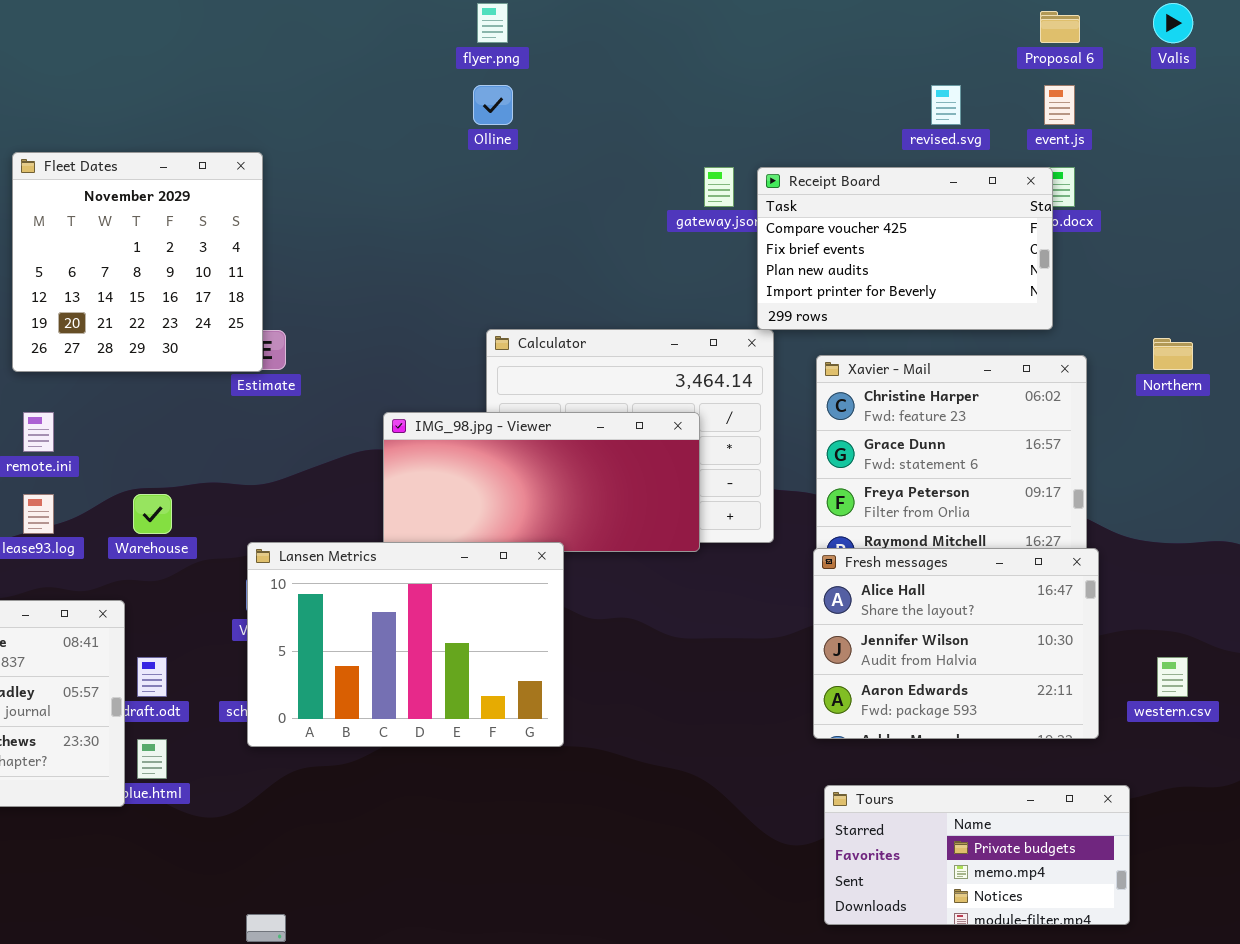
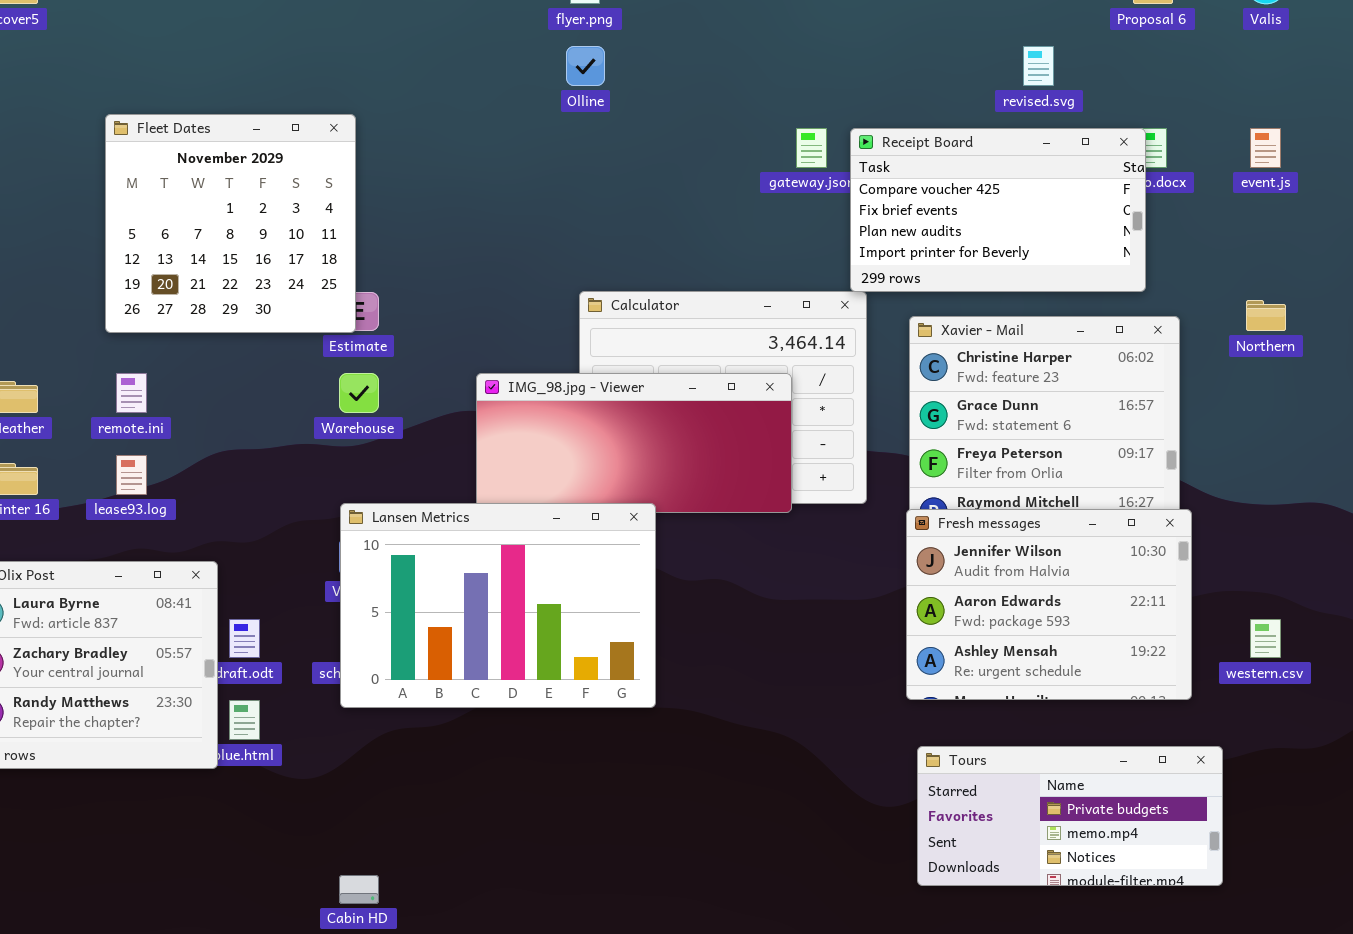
event.js: [1044,85,1075,125] -> [1250,128,1281,168], moved
Warehouse: [133,494,172,534] -> [339,373,379,413], moved
Fresh messages: [813,548,1099,739] -> [906,509,1192,700], scrolled down 1 row

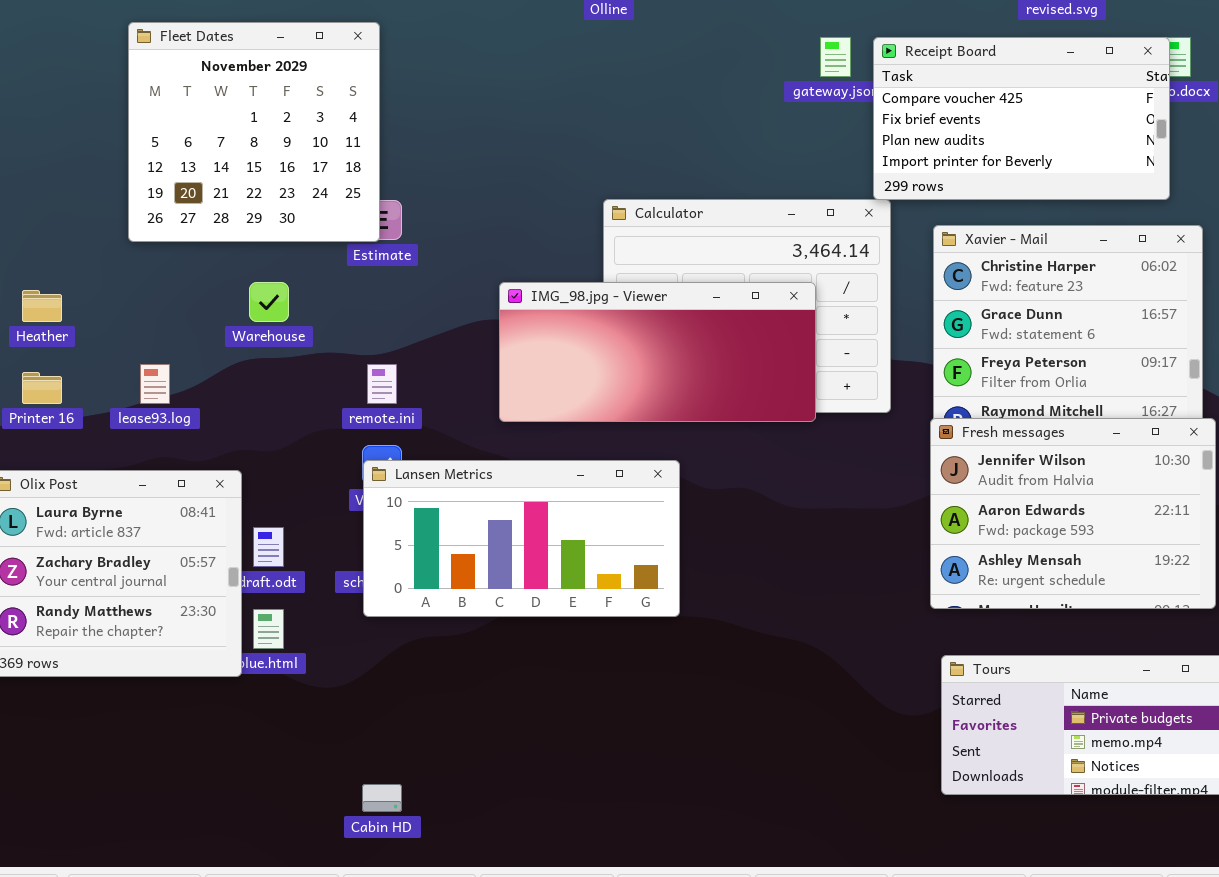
remote.ini: [116,373,147,413] -> [367,364,397,404], moved
Warehouse: [339,373,379,413] -> [249,282,289,322], moved
Lansen Metrics: [340,503,656,708] -> [363,460,680,617], resized

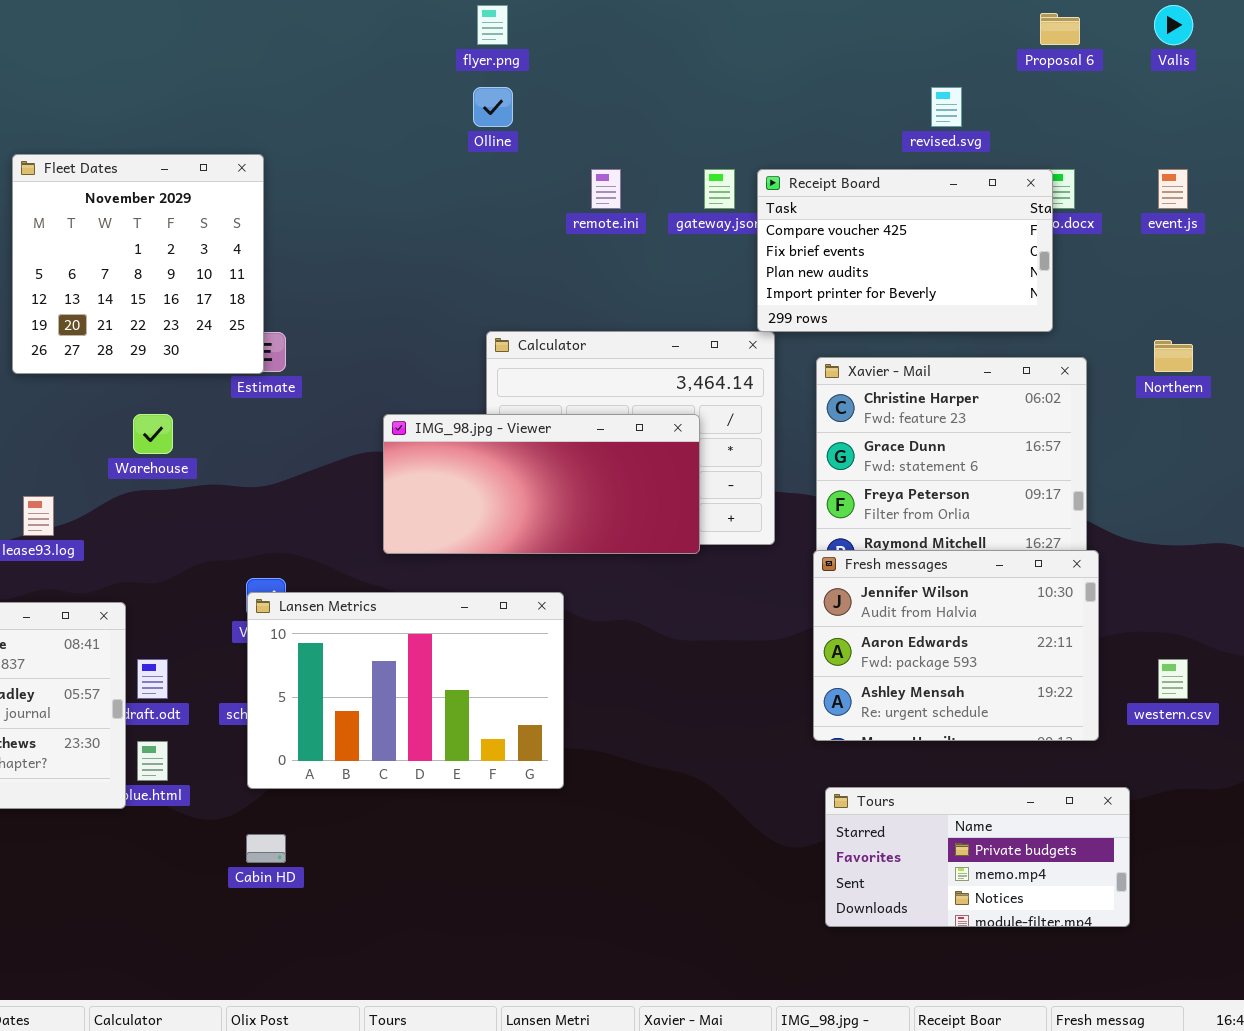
remote.ini: [367,364,397,404] -> [591,169,621,209], moved
Lansen Metrics: [363,460,680,617] -> [247,592,564,789], resized
Cabin HD: [362,784,402,812] -> [246,834,286,863], moved

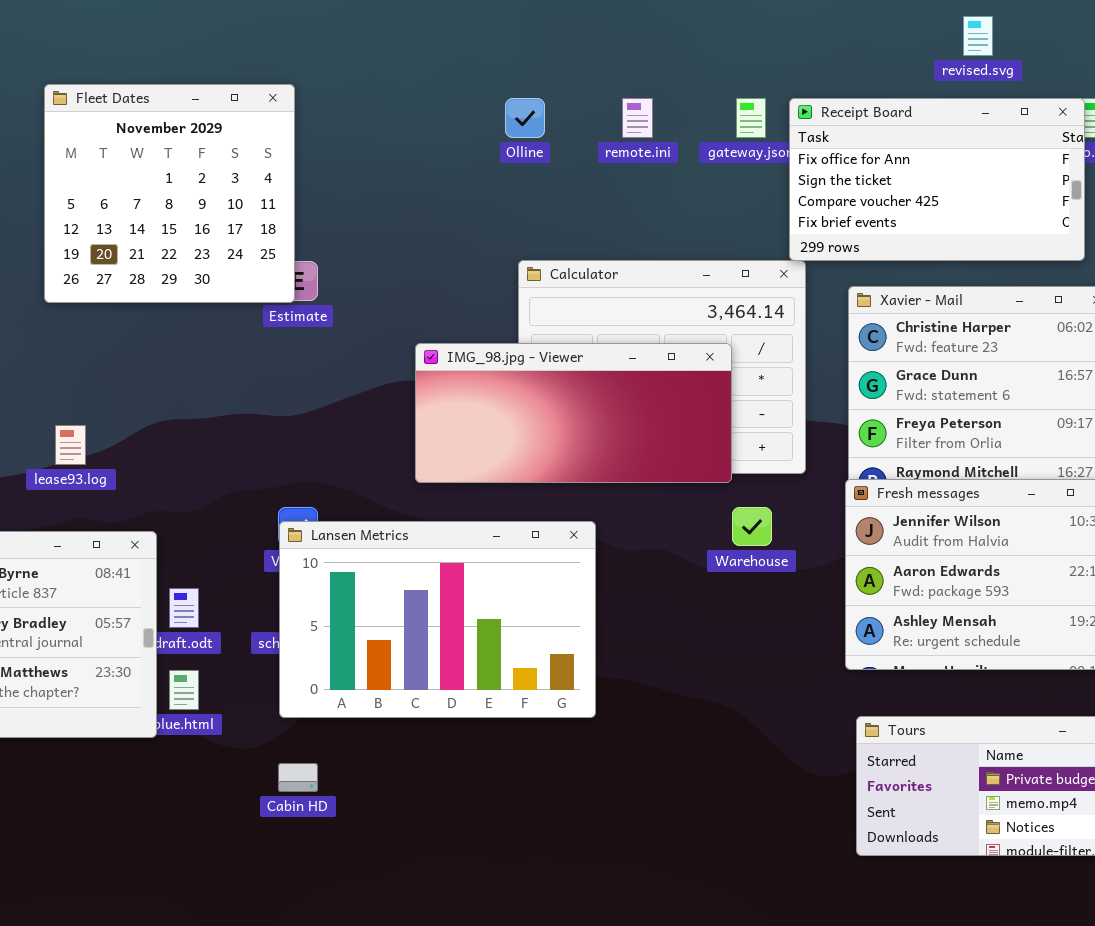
Olline: [473,87,513,127] -> [505,98,545,138], moved
Receipt Board: [757,169,1053,332] -> [789,98,1085,261], scrolled up 2 rows
Warehouse: [133,414,173,454] -> [732,507,772,546], moved

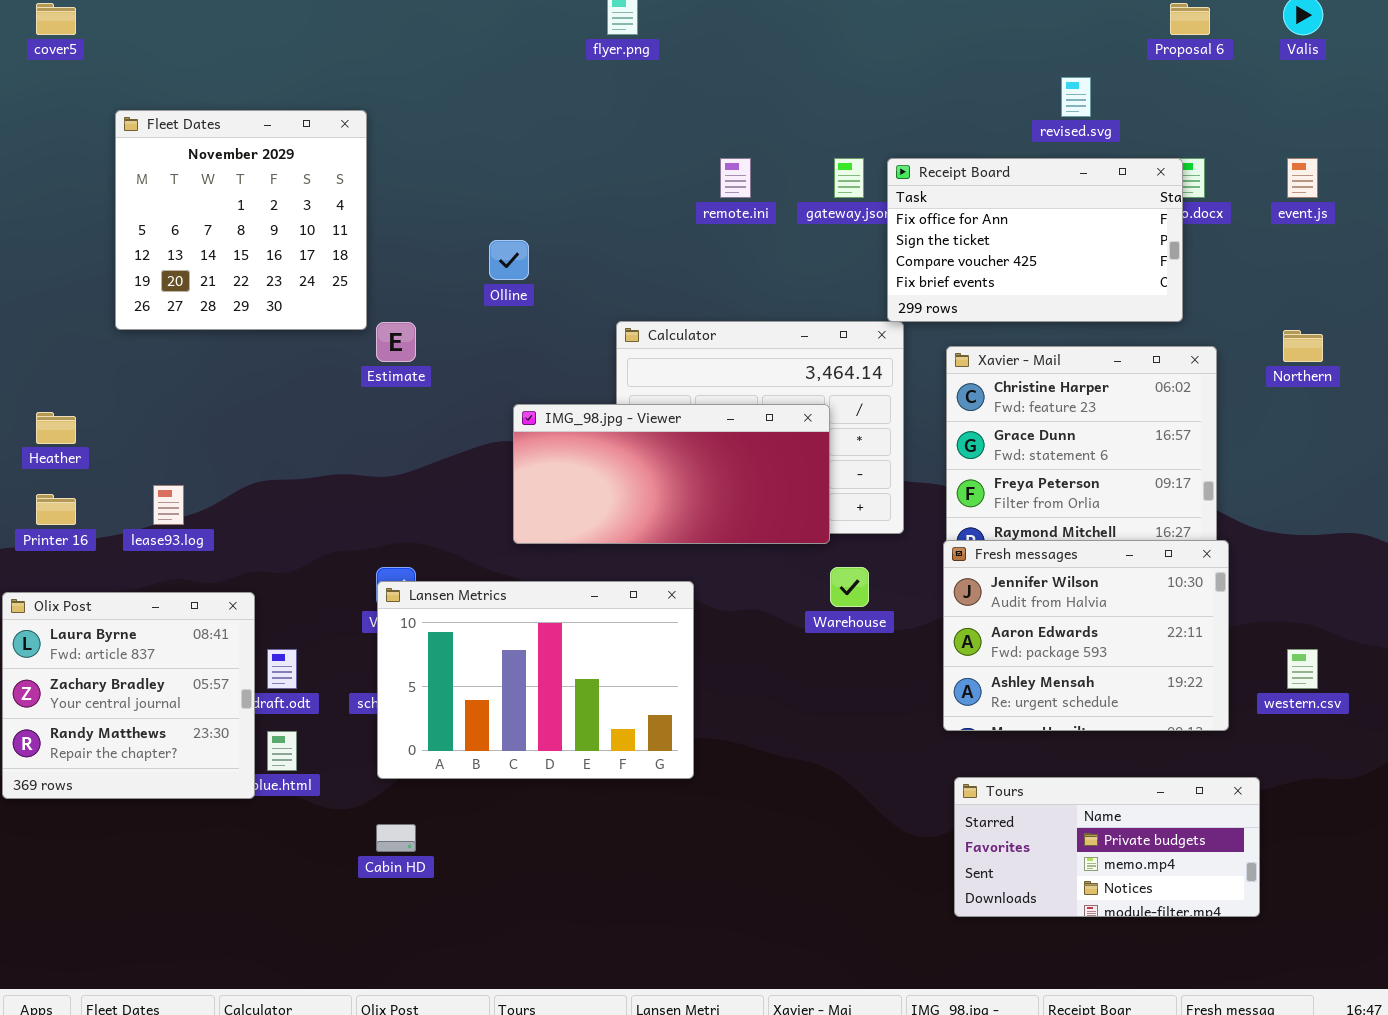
Fleet Dates: [44,84,295,303] -> [115,110,367,330], moved
Olline: [505,98,545,138] -> [489,240,529,280], moved

